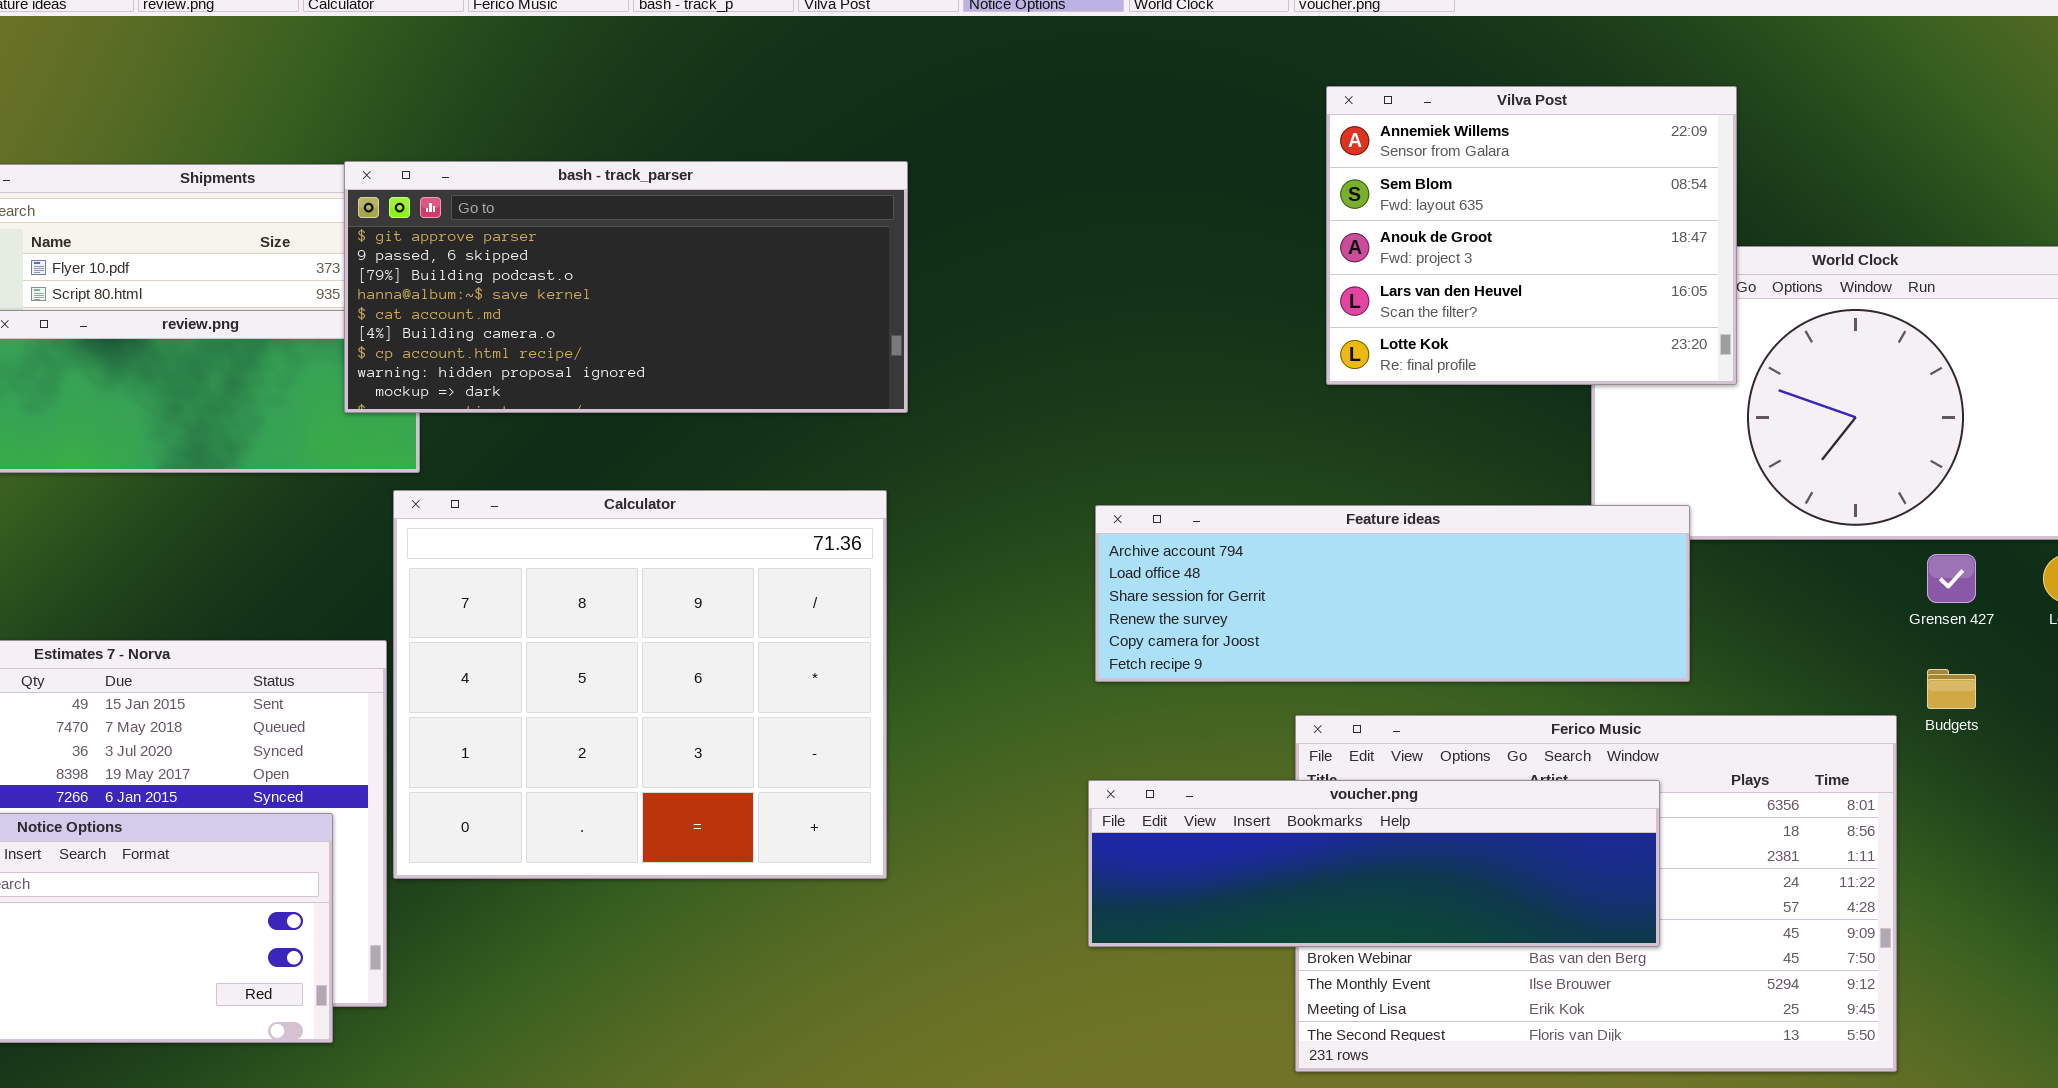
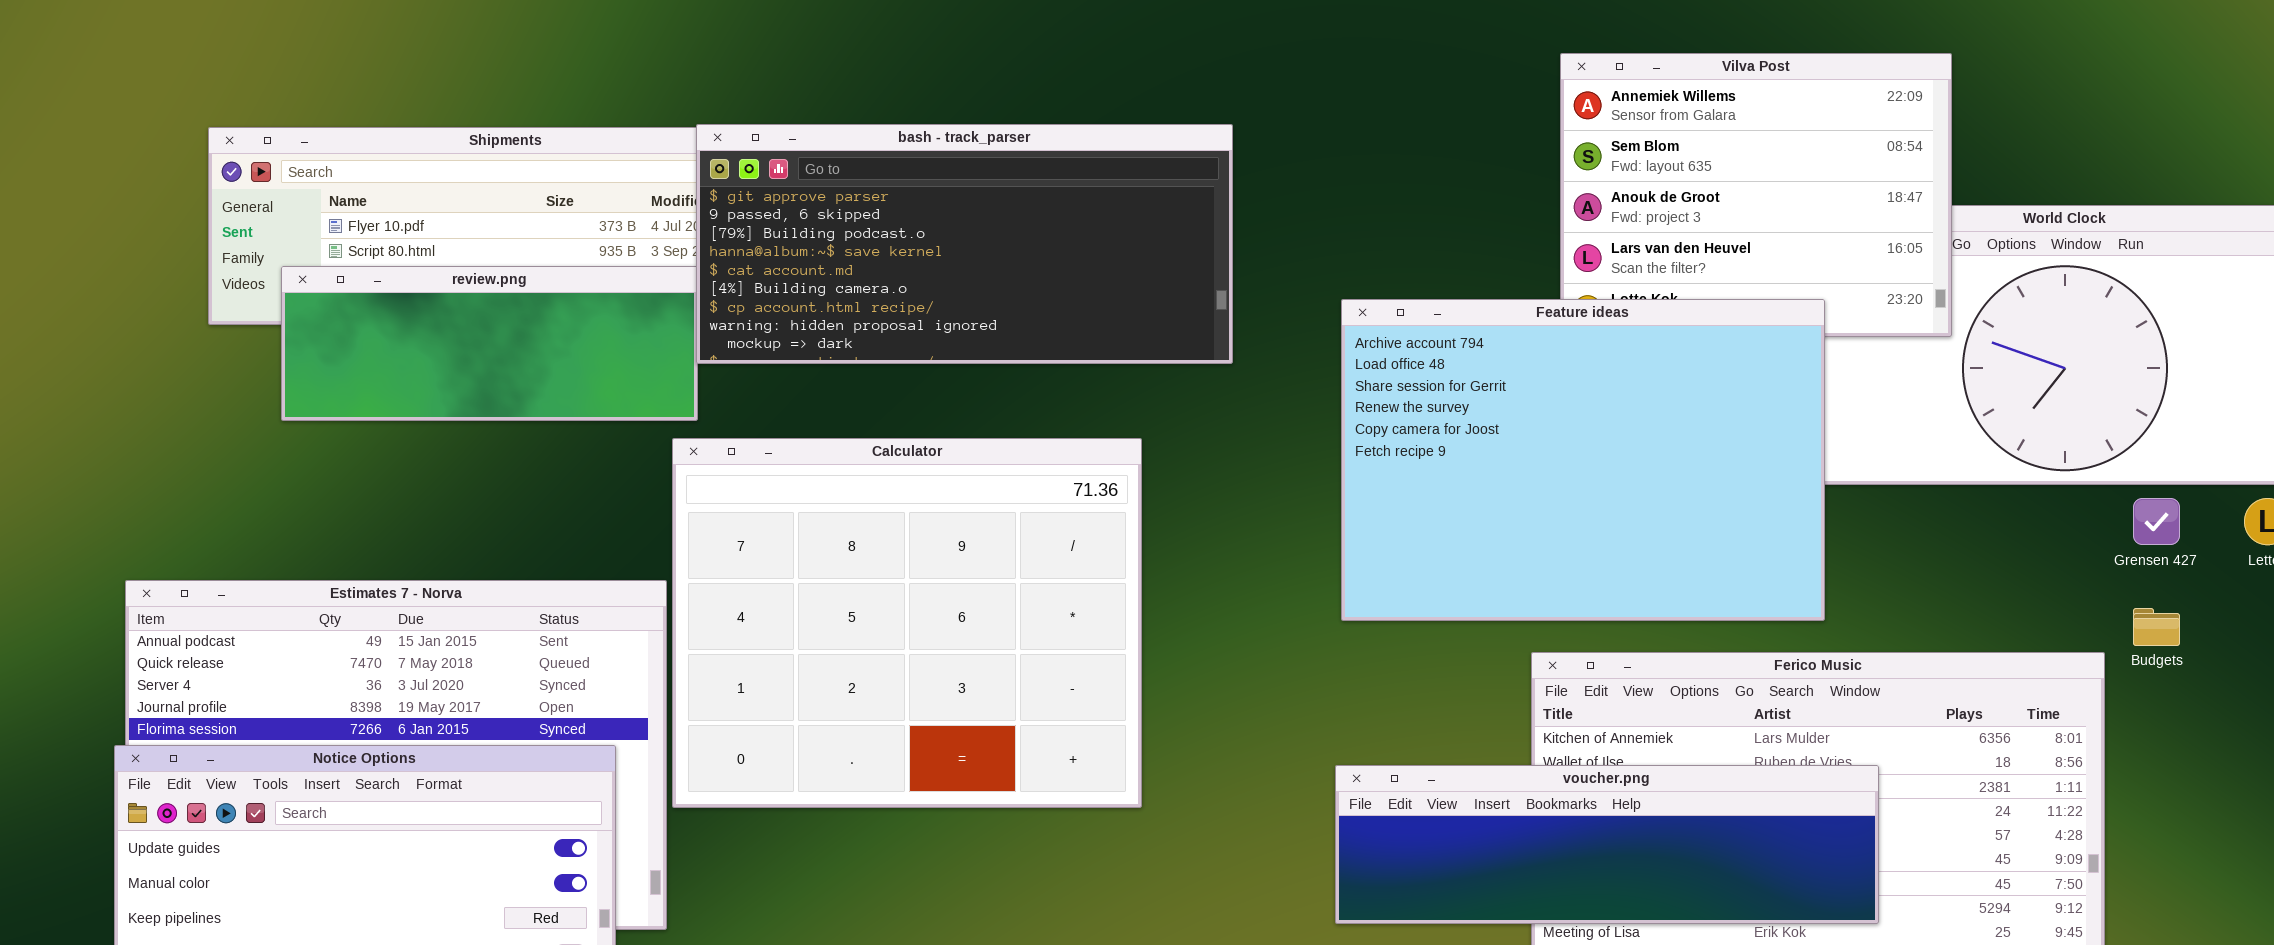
bash - track_parser: [344,161,908,413] -> [696,124,1233,364], moved
Feature ideas: [1095,505,1690,682] -> [1341,299,1825,621], resized
voucher.png: [1088,780,1660,947] -> [1335,765,1879,924], moved

